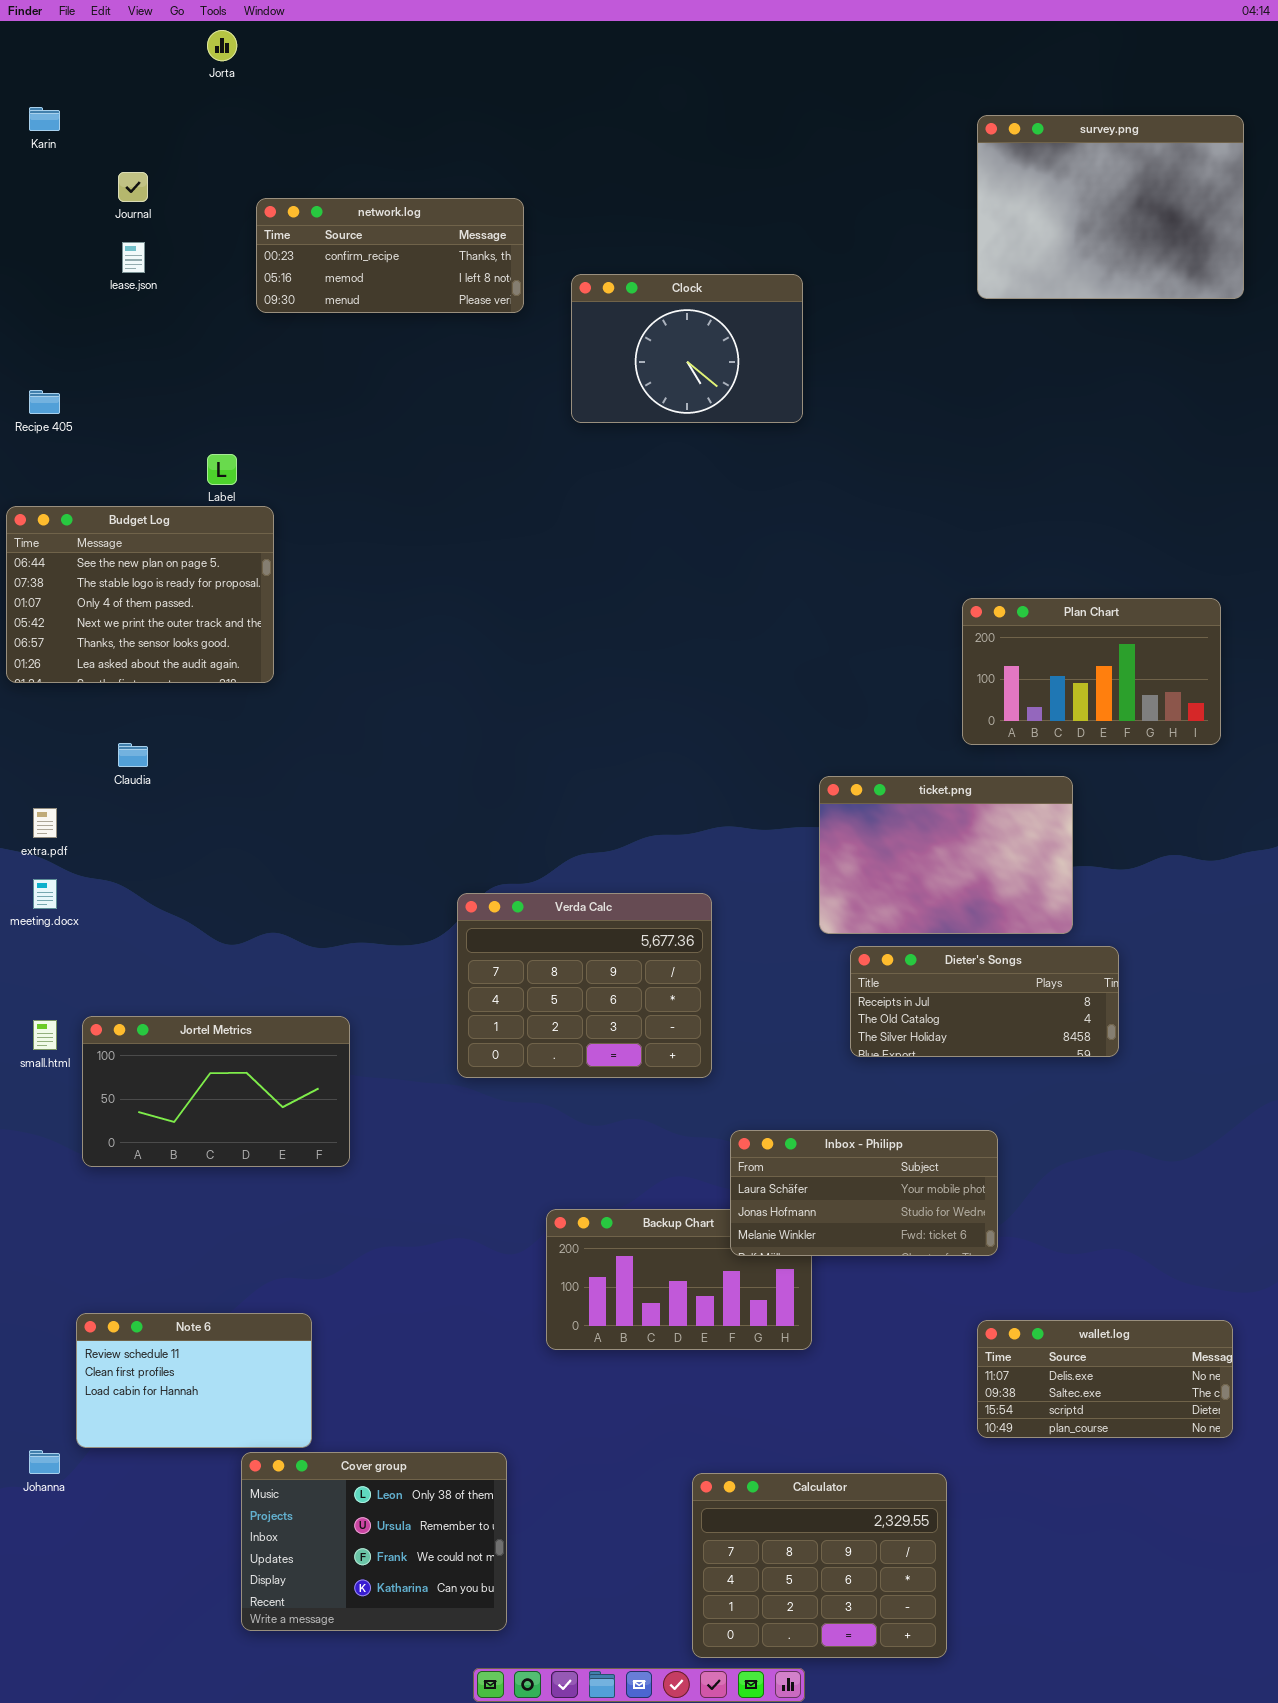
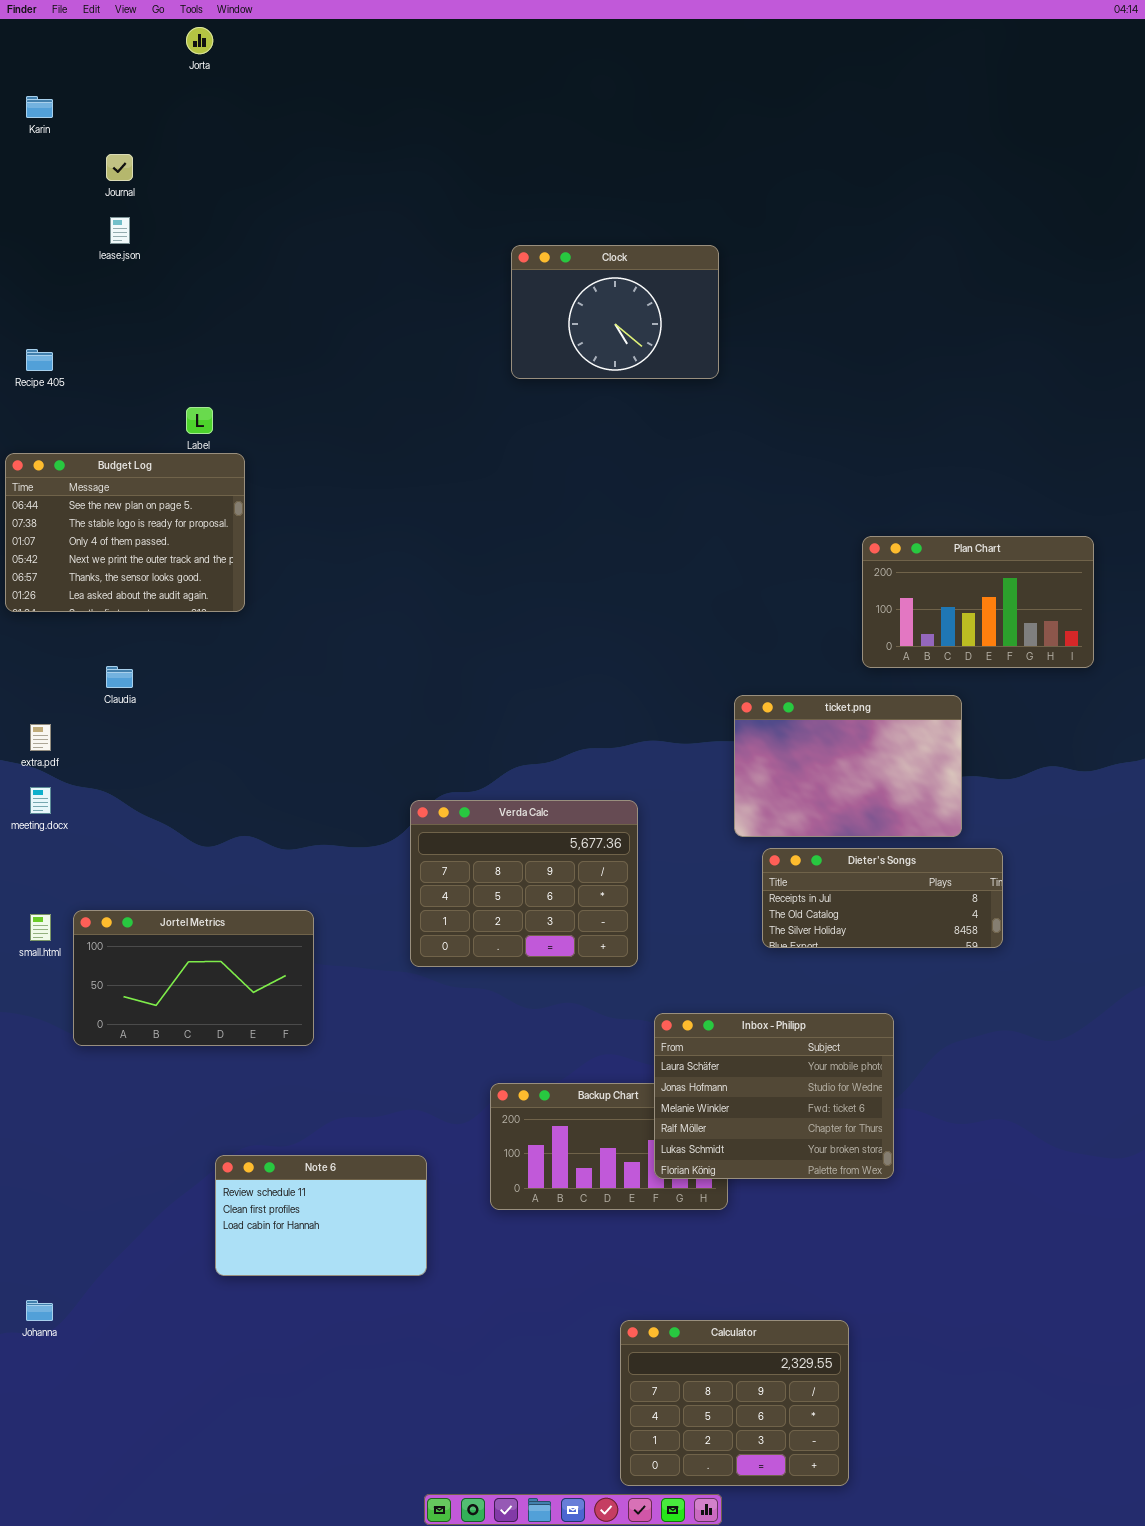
survey.png: [977,115,1244,299] -> none, closed
network.log: [256,198,524,313] -> none, closed
Inbox - Philipp: [730,1130,998,1256] -> [654,1013,894,1179], resized
Note 6: [76,1313,312,1448] -> [215,1155,427,1276], moved
wallet.log: [977,1320,1233,1438] -> none, closed
Cover group: [241,1452,507,1631] -> none, closed

